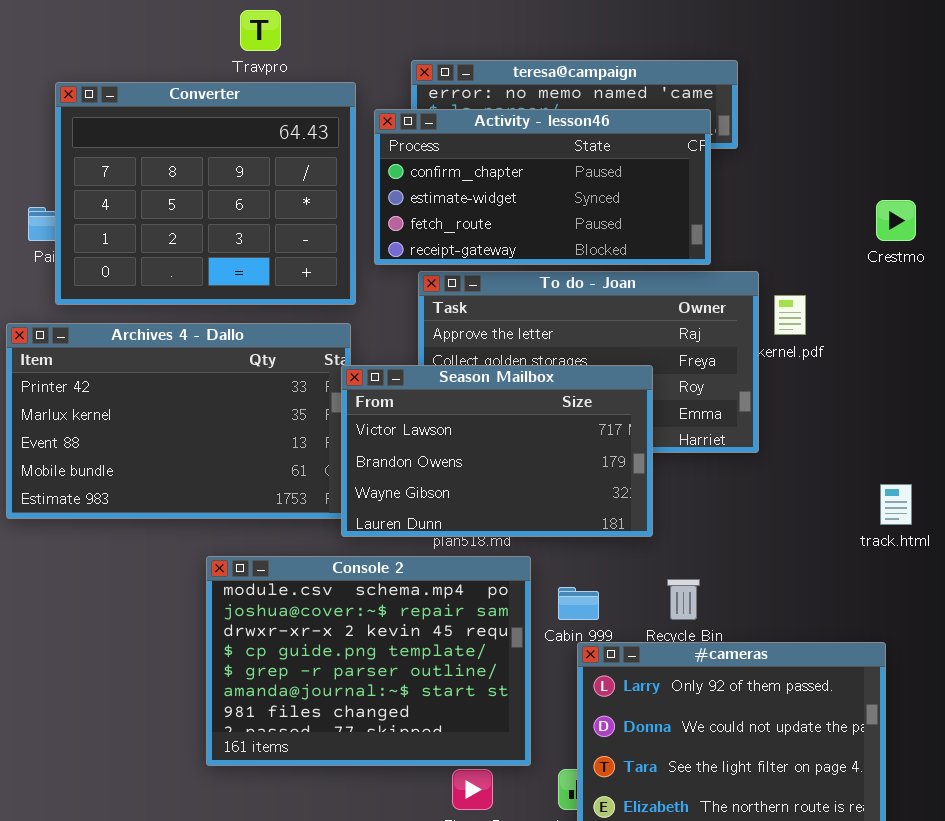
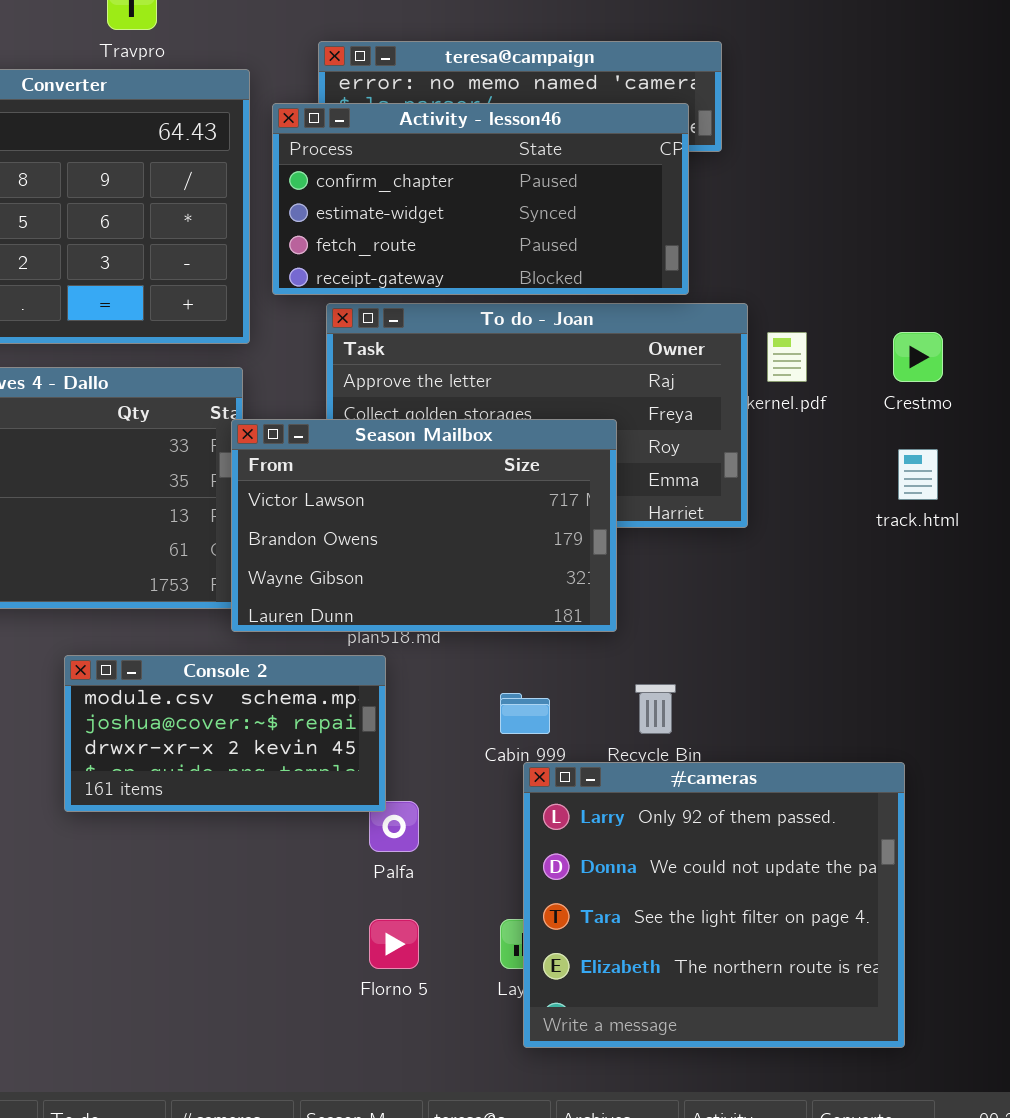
Crestmo: [876,200,916,241] -> [893,332,943,382], moved
track.html: [880,484,912,525] -> [898,449,938,500], moved
Console 2: [206,556,531,766] -> [64,655,386,812], resized

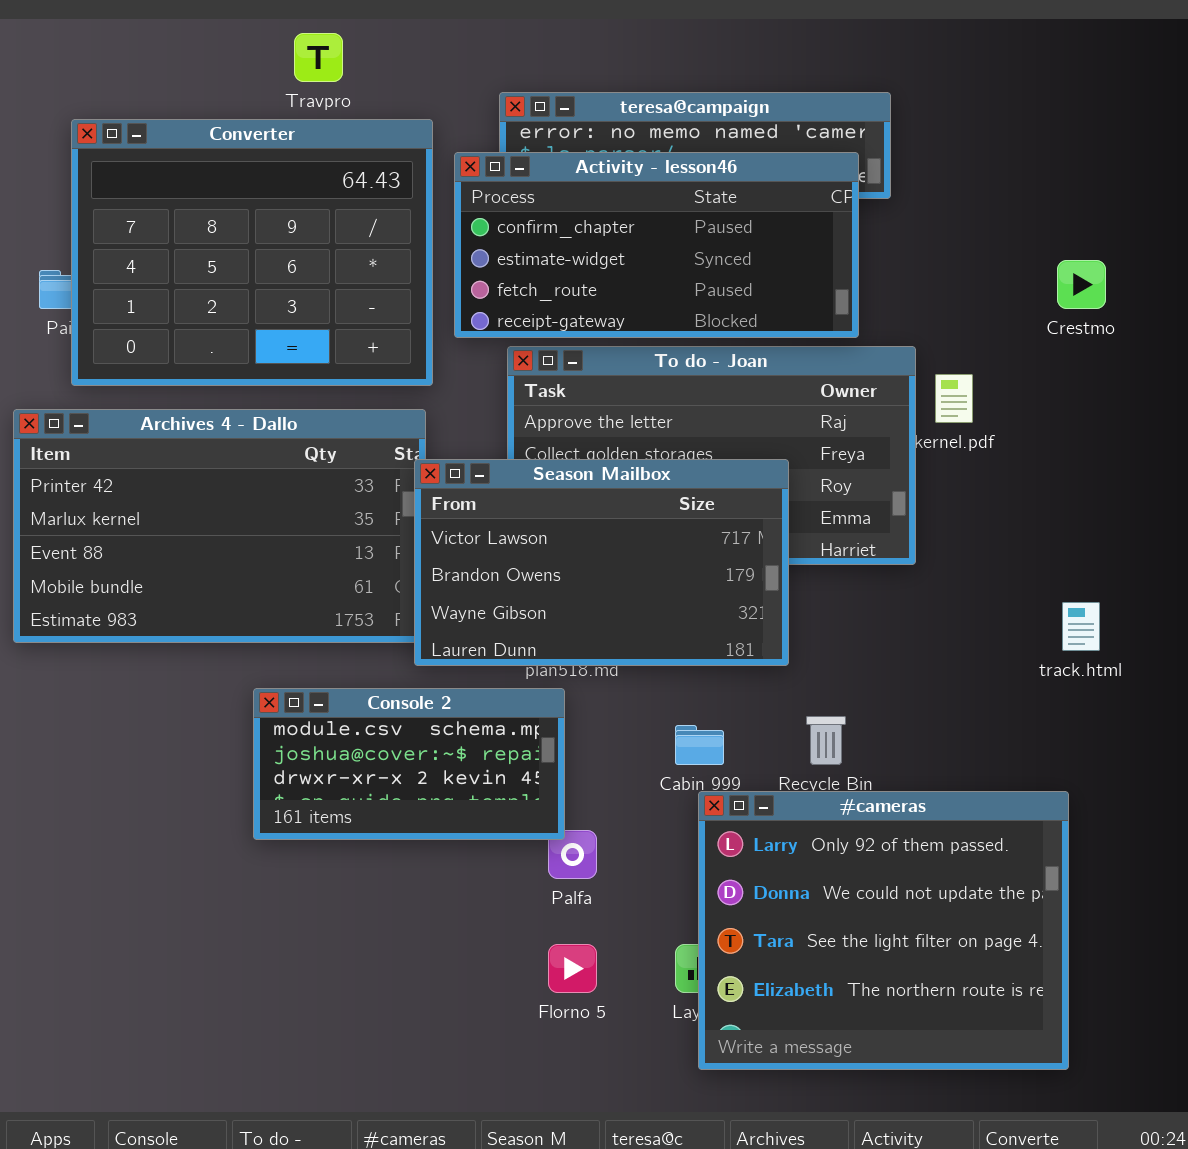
Crestmo: [893,332,943,382] -> [1057,260,1106,309], moved
track.html: [898,449,938,500] -> [1062,602,1100,651], moved

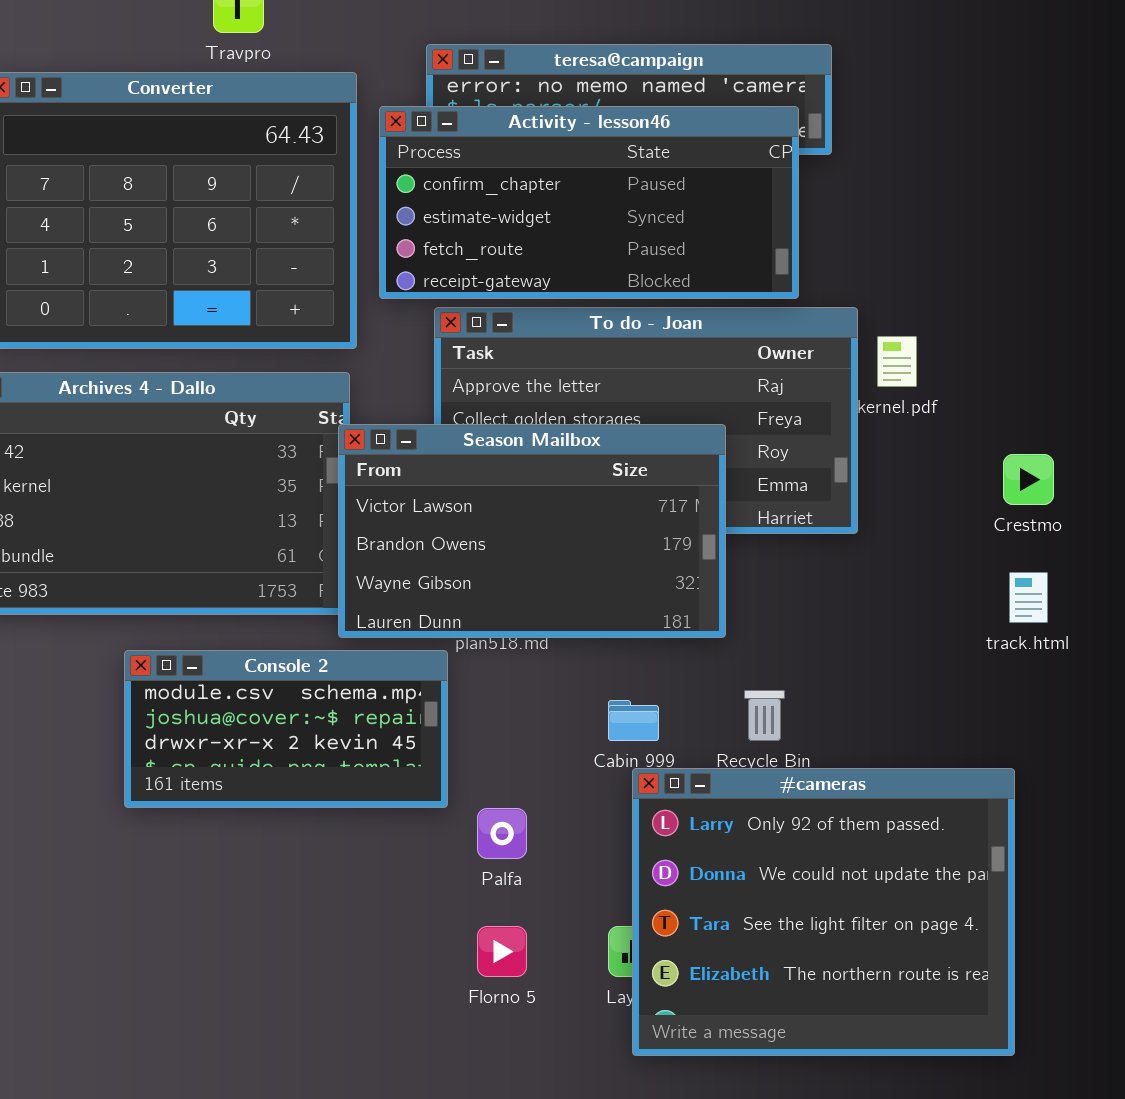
Crestmo: [1057,260,1106,309] -> [1003,454,1054,505], moved
Console 2: [253,688,565,840] -> [124,650,448,808], moved

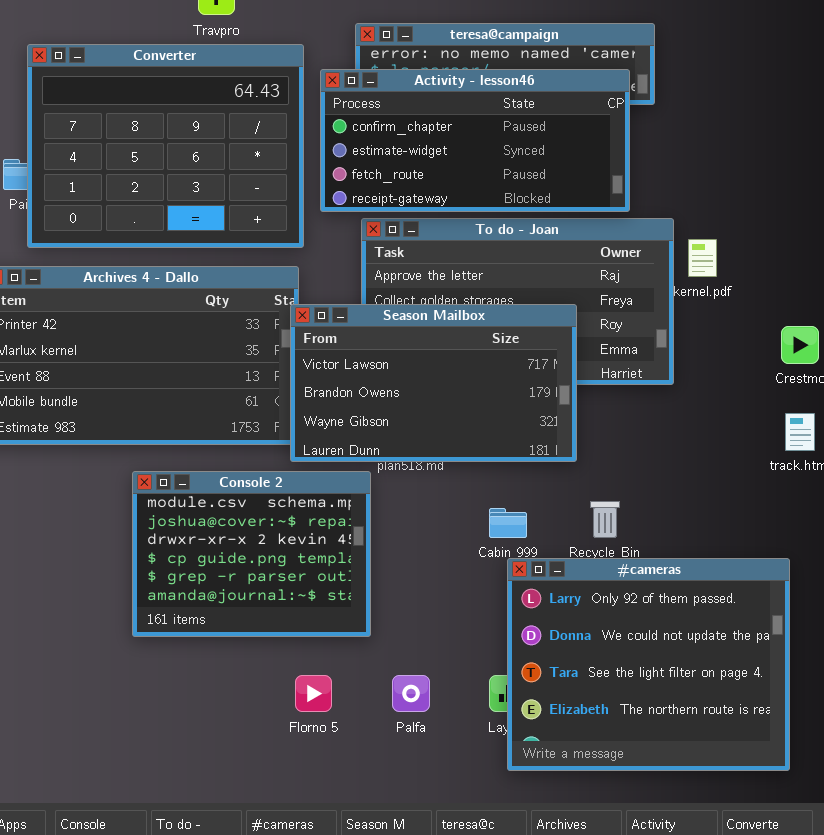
Console 2: [124,650,448,808] -> [132,471,371,637], resized
Palfa: [477,808,527,859] -> [392,675,430,712], moved
Florno 5: [477,926,527,977] -> [295,675,332,712], moved

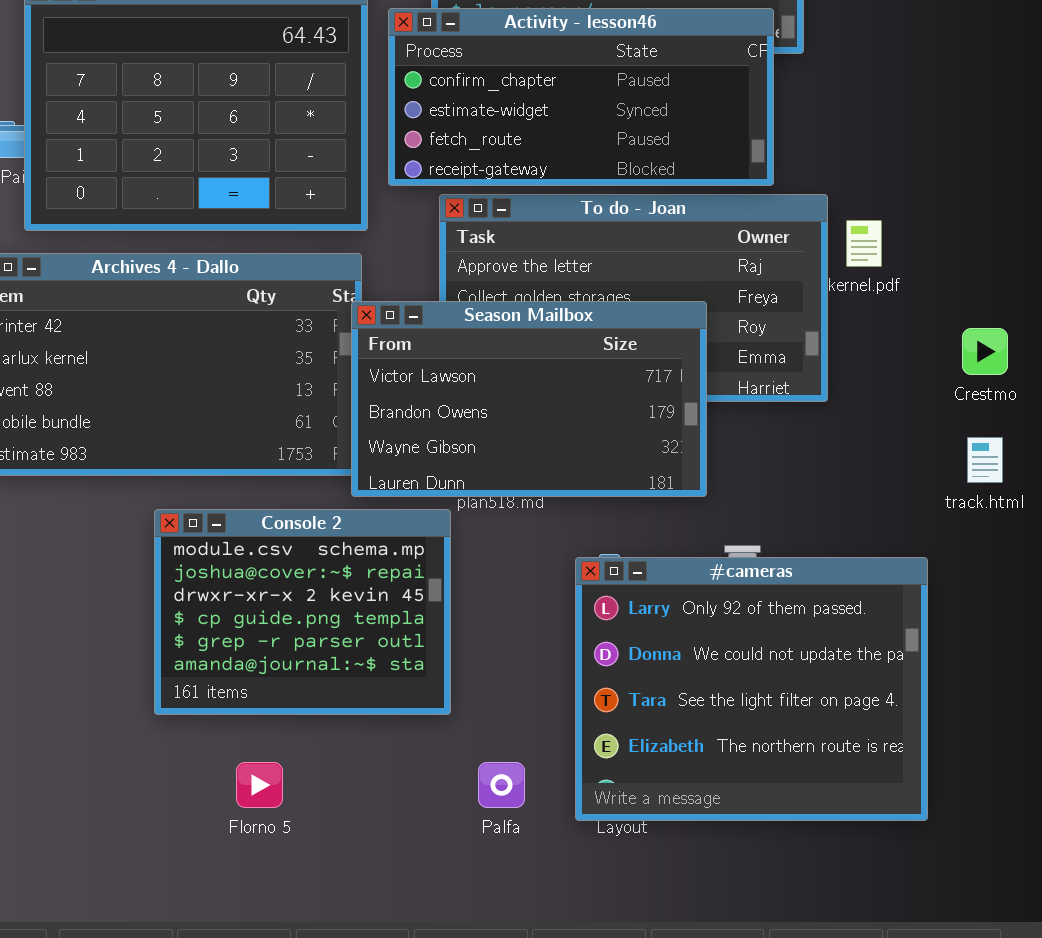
#cameras: [507,558,790,771] -> [575,557,928,821], moved
Florno 5: [295,675,332,712] -> [236,762,283,808], moved

